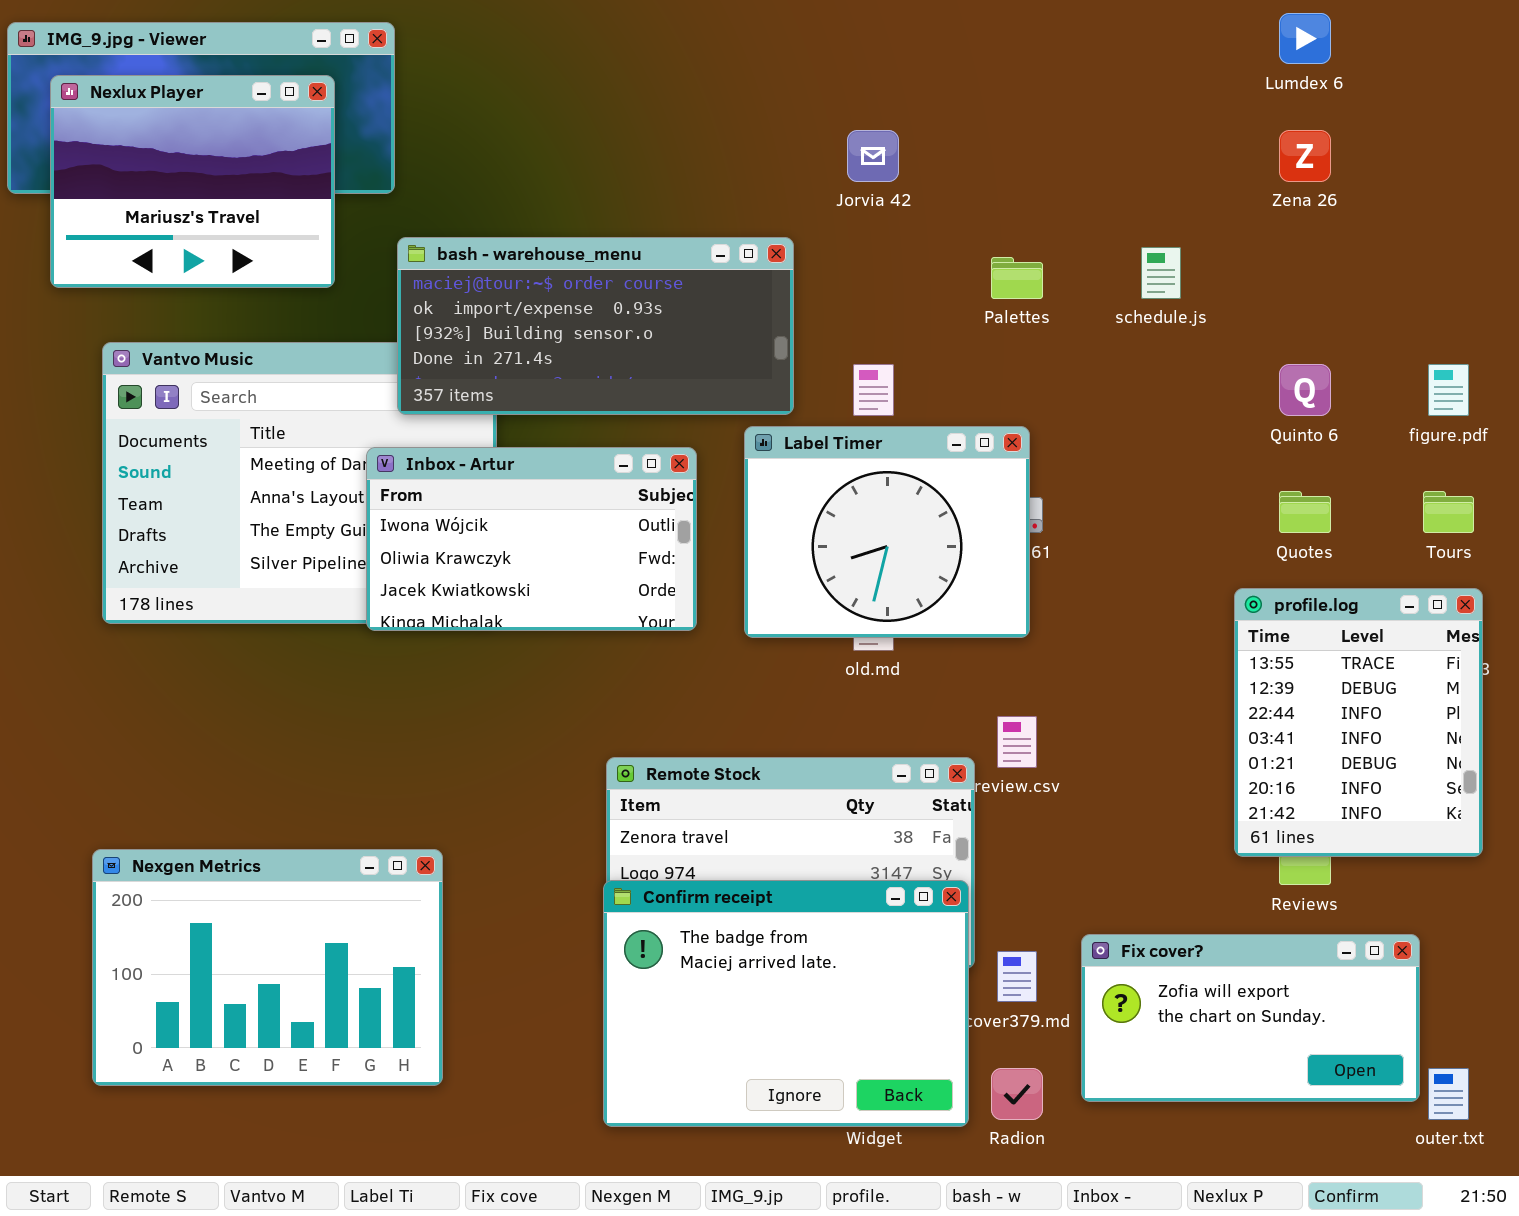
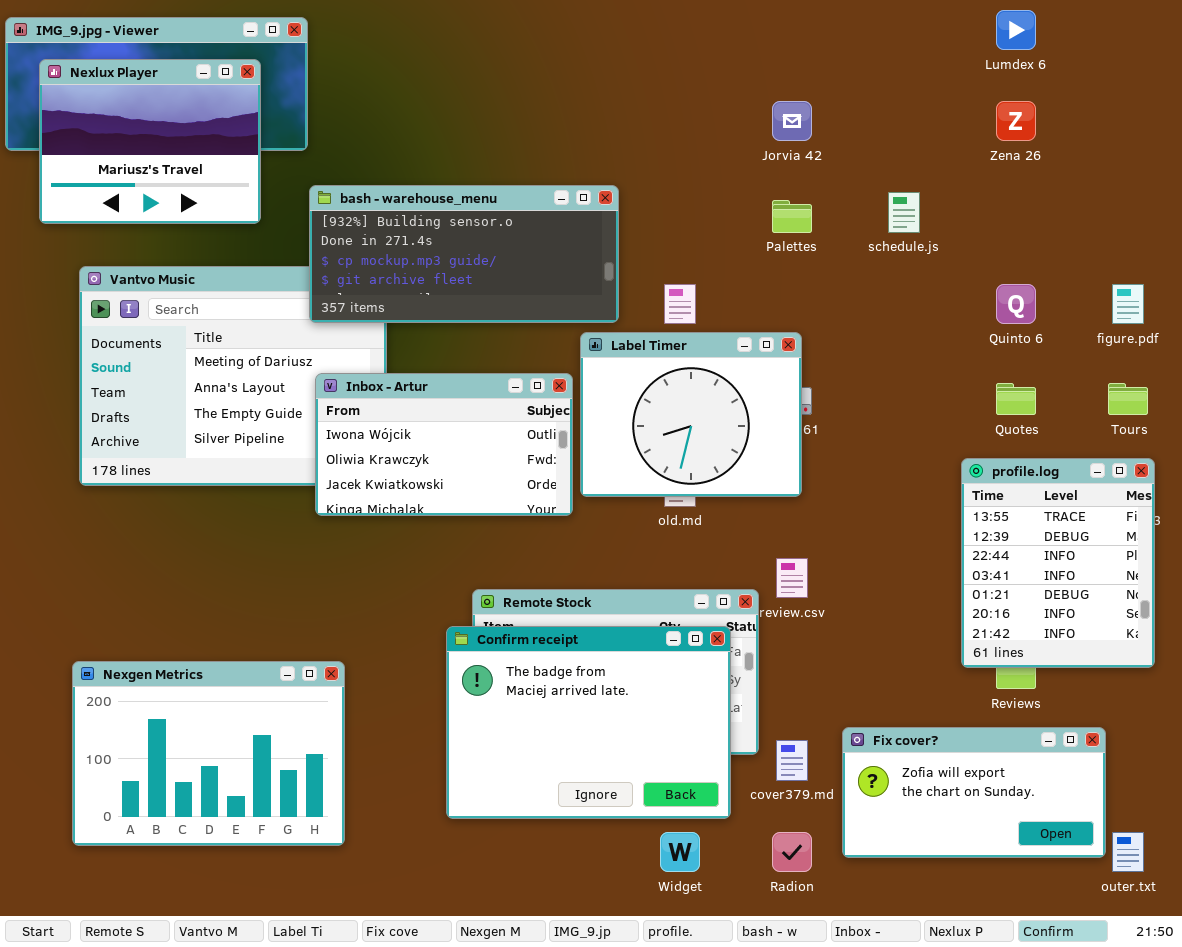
Jorvia 42: [847,130,899,182] -> [772,101,812,141], moved
bash - warehouse_menu: [397,237,794,415] -> [309,185,619,323], scrolled down 2 rows
Inbox - Artur: [366,447,697,631] -> [315,373,573,516], moved
Confirm receipt: [603,880,969,1127] -> [446,626,731,819], moved

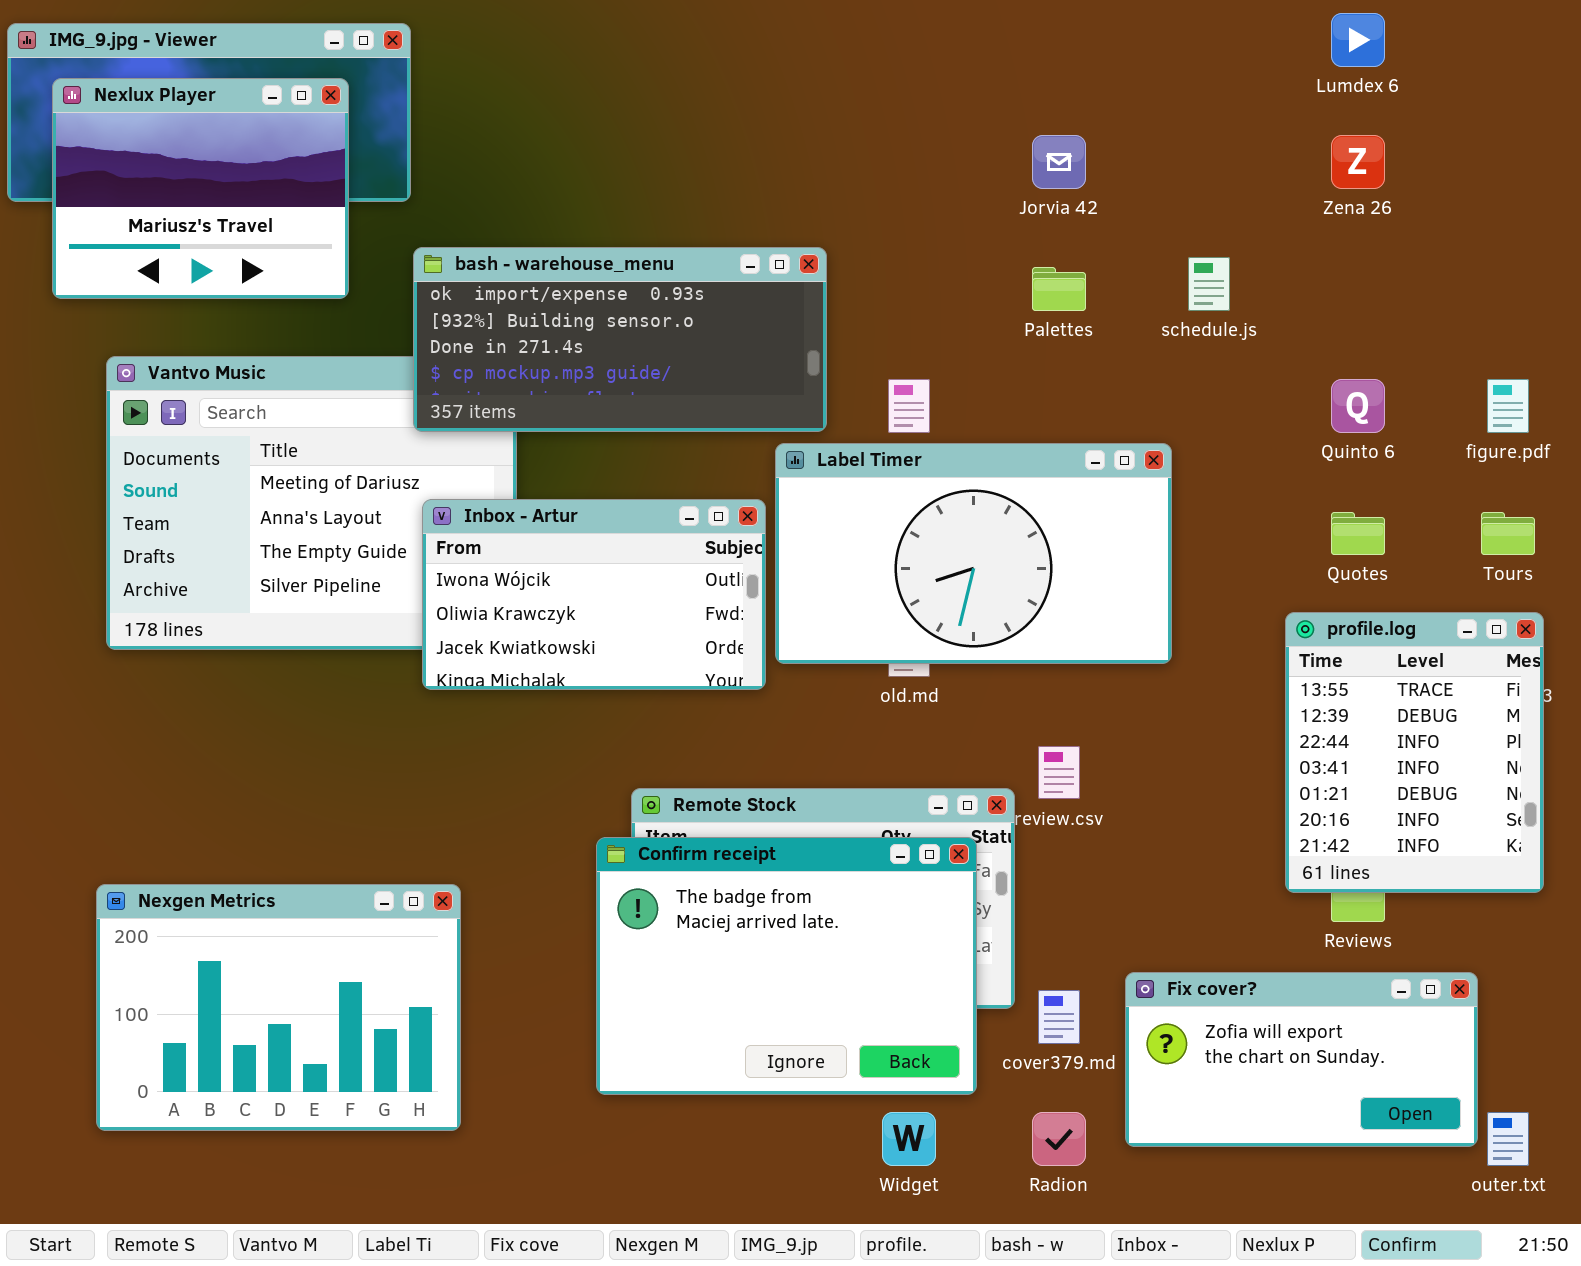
bash - warehouse_menu: [309,185,619,323] -> [413,247,827,432], scrolled up 1 row
Label Timer: [580,332,802,497] -> [775,443,1172,664], resized

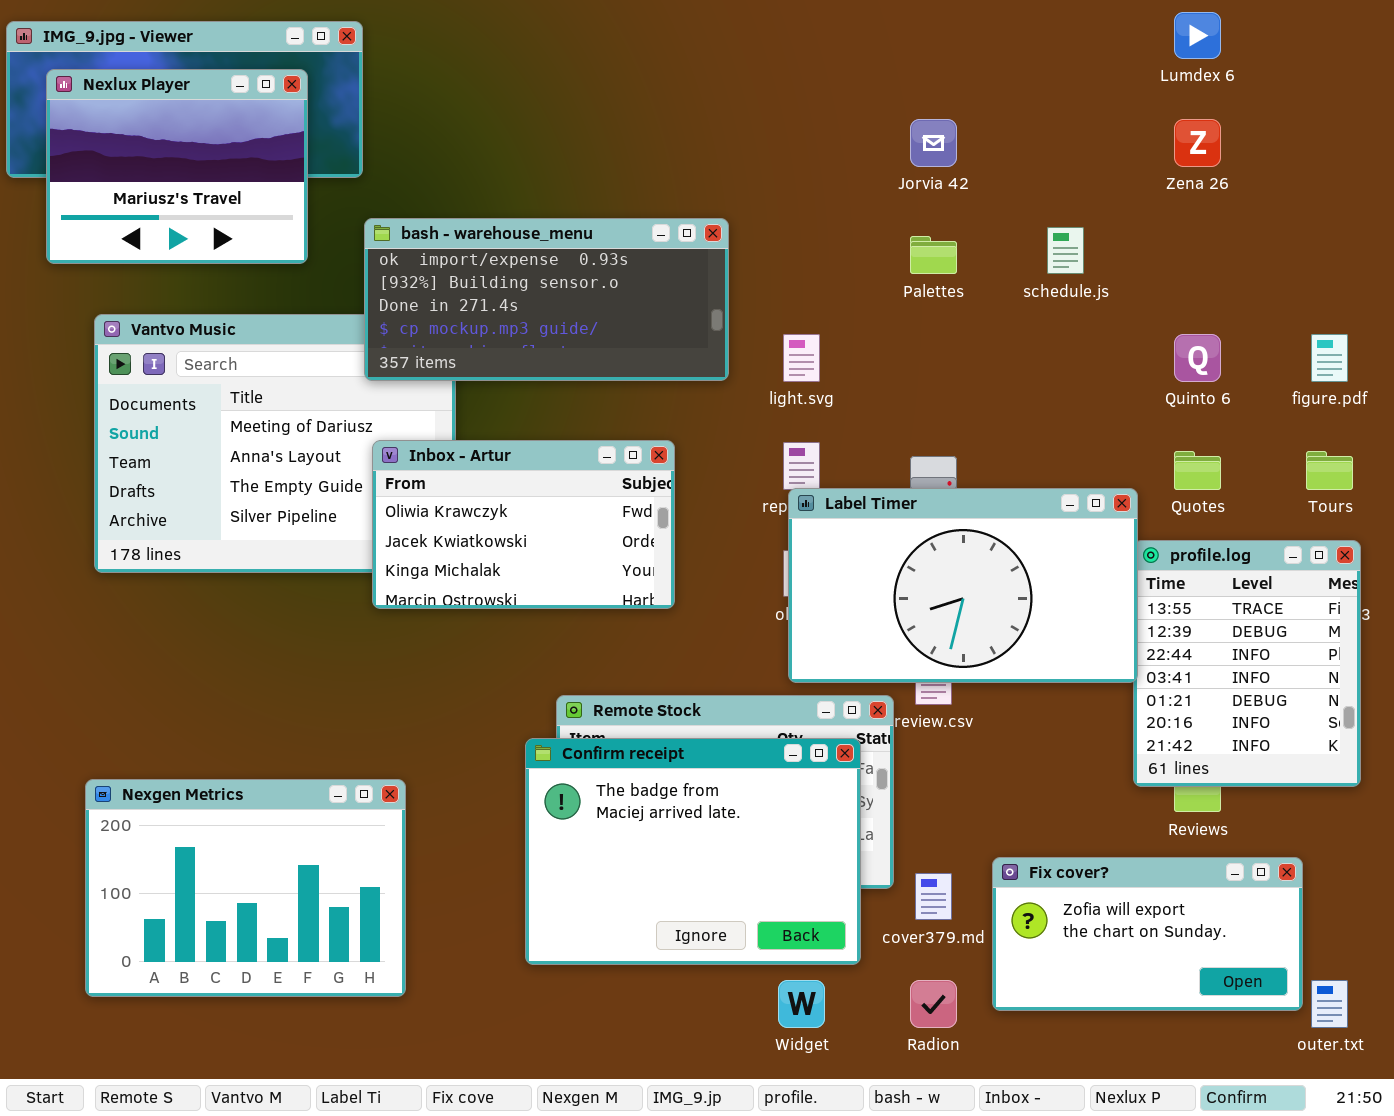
Label Timer: [775,443,1172,664] -> [788,488,1138,683], moved
Inbox - Artur: [422,499,766,690] -> [372,440,675,609], scrolled down 1 row

